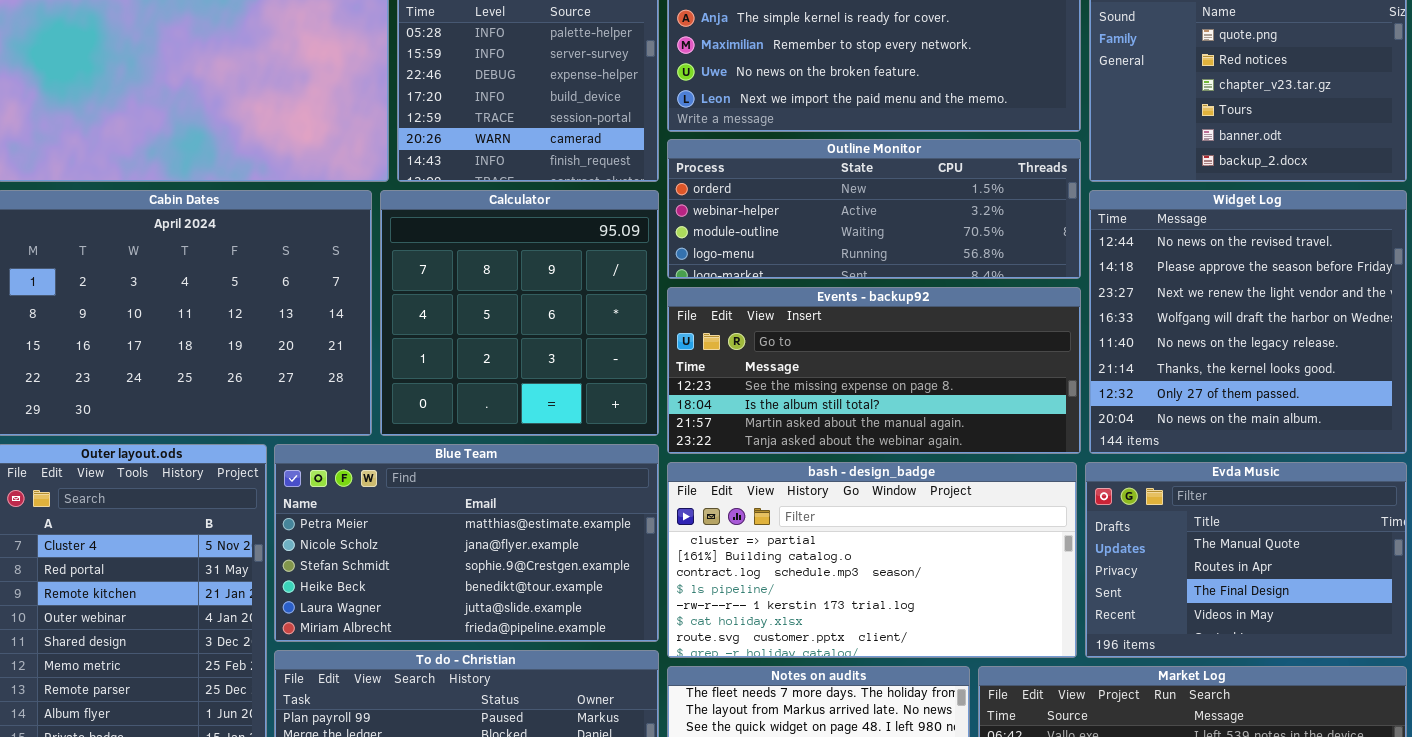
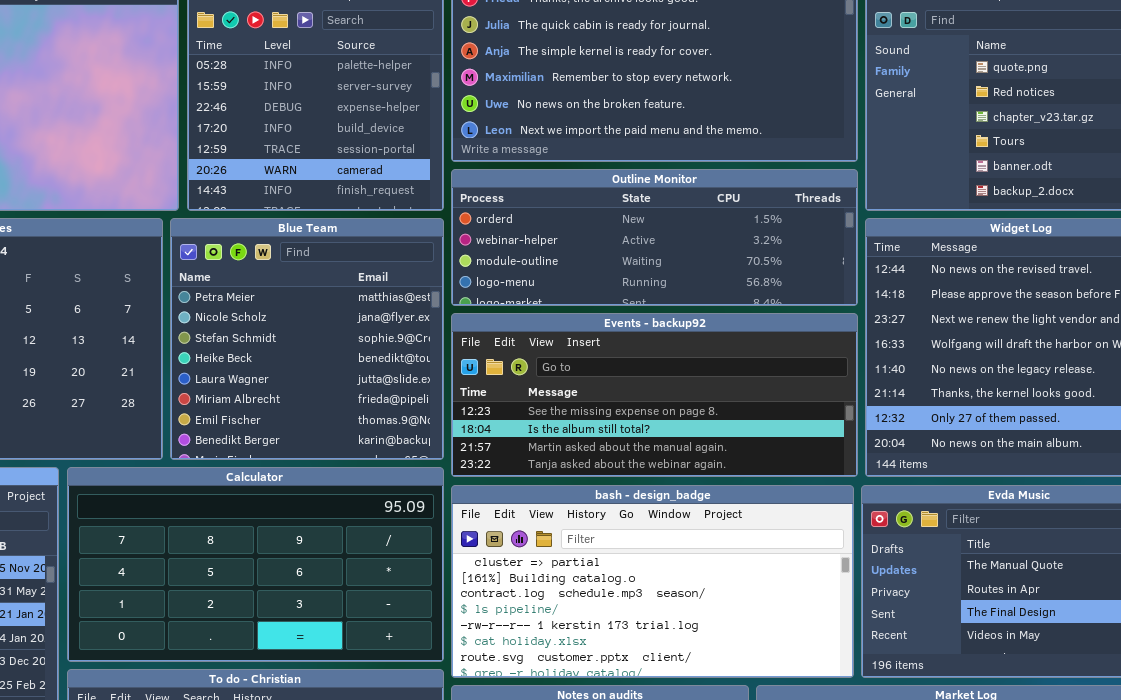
Calculator: [380,190,659,436] -> [67,467,444,662], moved, resized
Blue Team: [274,444,659,642] -> [170,218,444,460], moved, resized

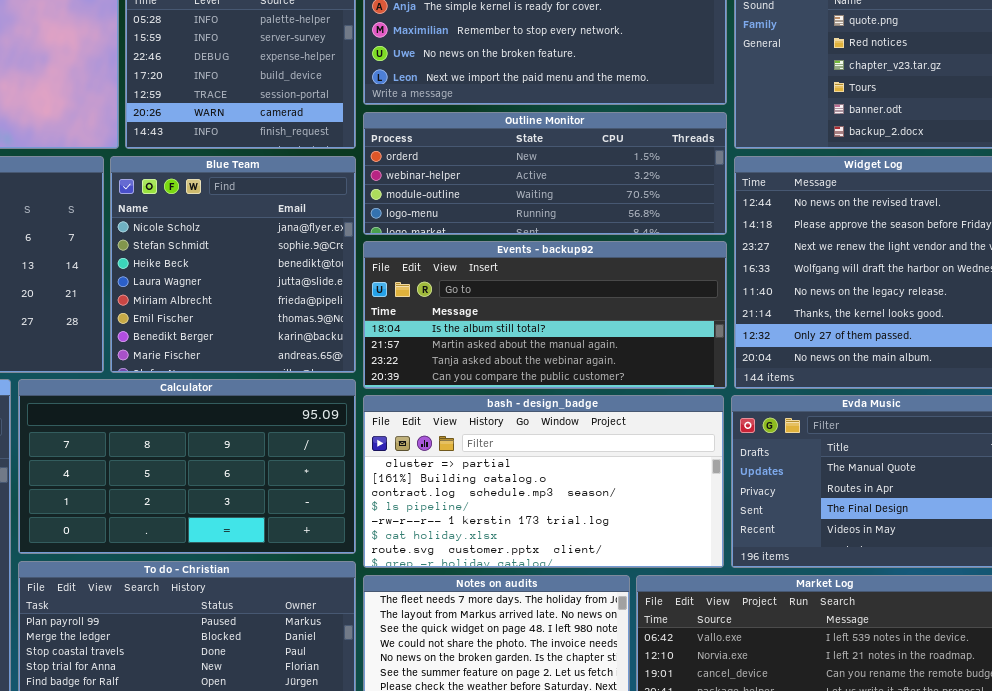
Blue Team: [170,218,444,460] -> [110,156,356,373], scrolled down 1 row
Events - backup92: [451,313,858,477] -> [363,241,727,389], scrolled down 1 row

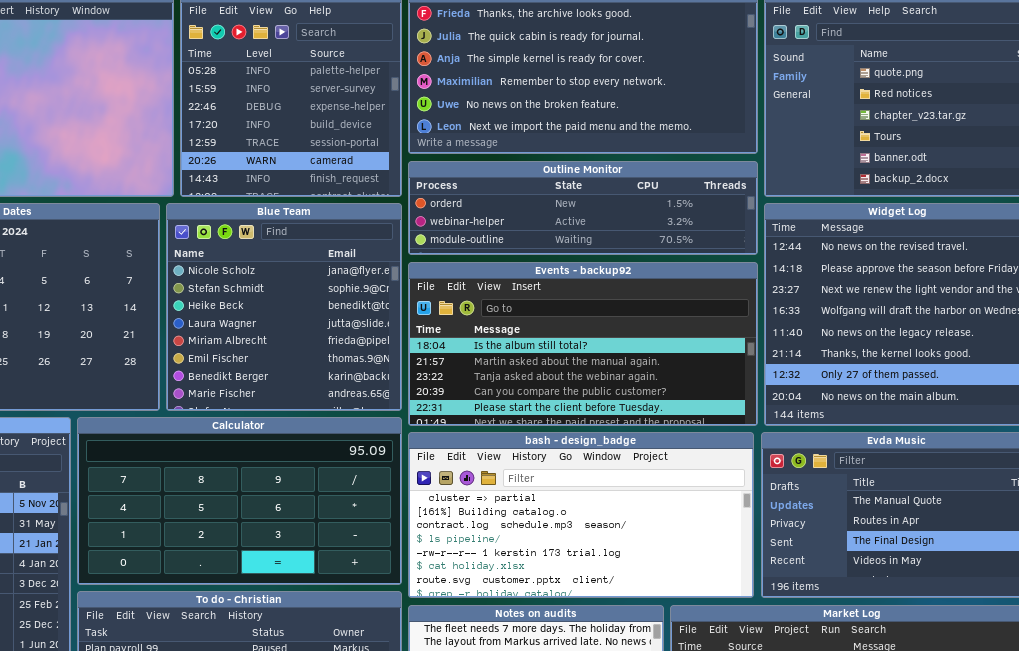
Outline Monitor: [363,112,727,235] -> [408,161,758,255], resized
Events - backup92: [363,241,727,389] -> [408,262,758,426], resized

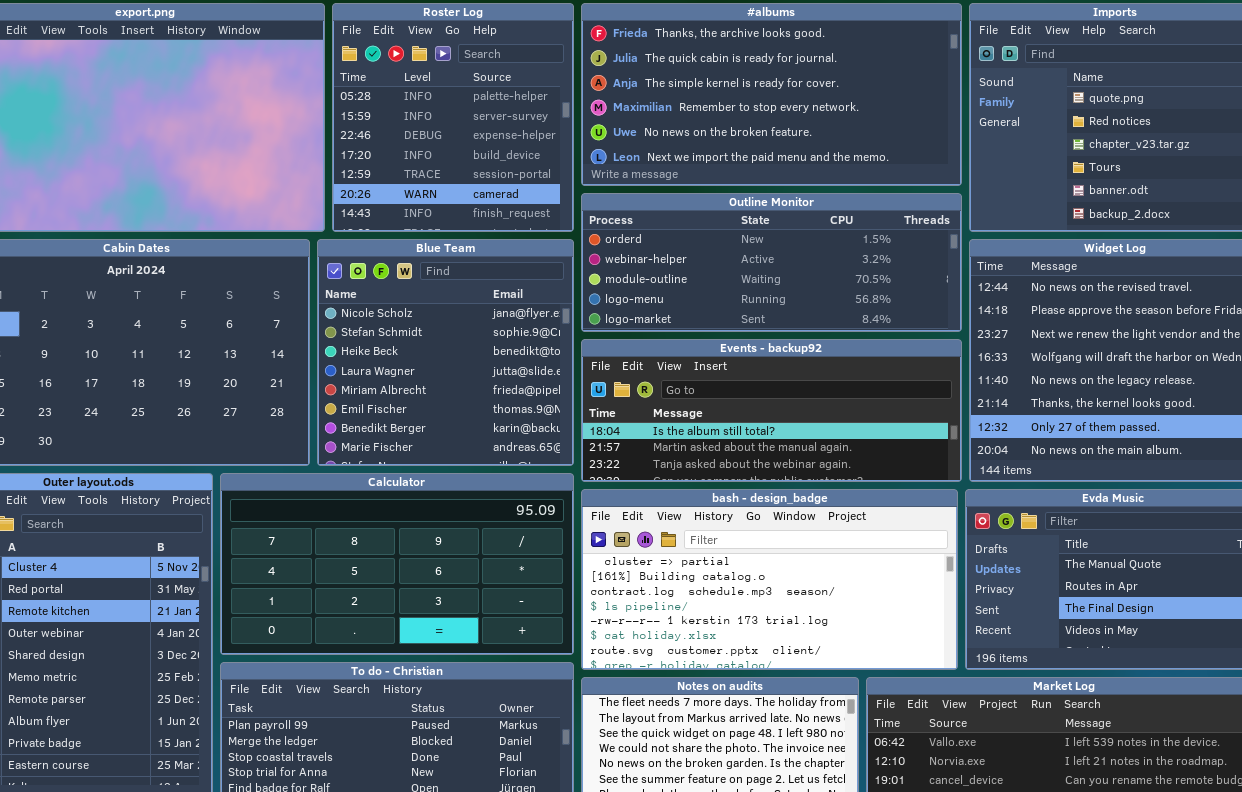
Outline Monitor: [408,161,758,255] -> [581,193,962,332], resized
Events - backup92: [408,262,758,426] -> [581,339,962,482], resized

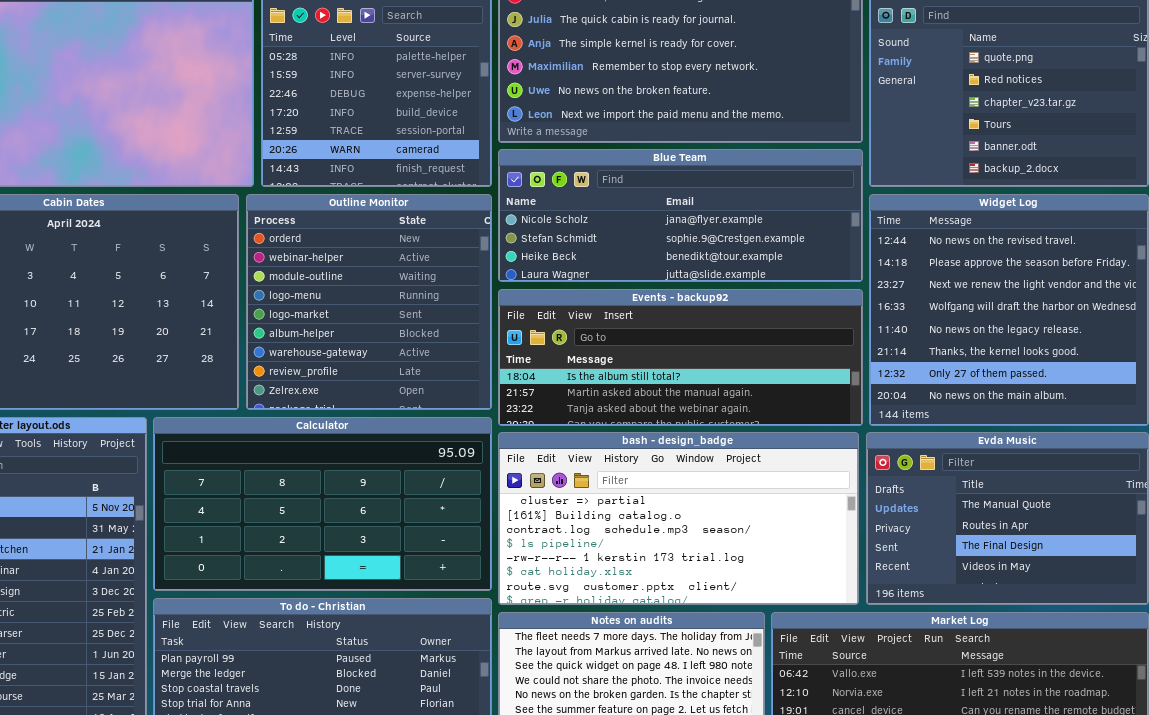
Outline Monitor: [581,193,962,332] -> [246,194,492,410], moved, resized
Blue Team: [317,239,574,466] -> [498,149,863,282], moved, resized

